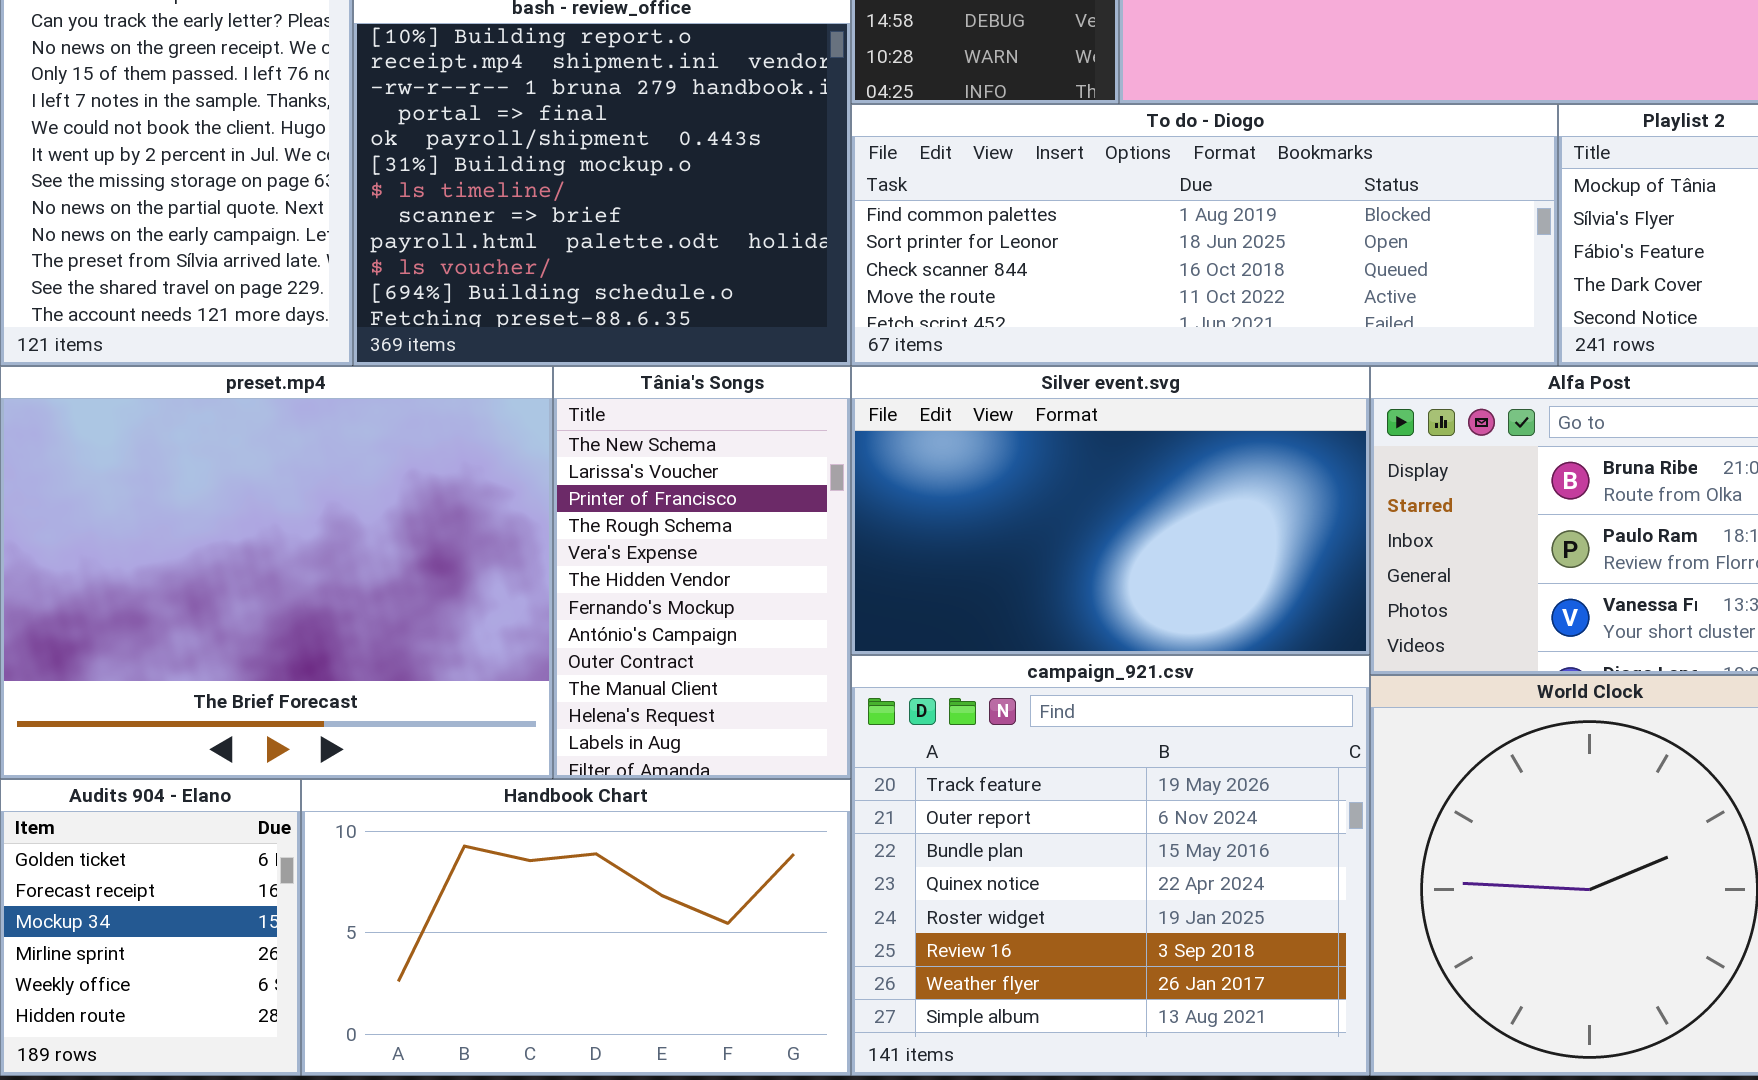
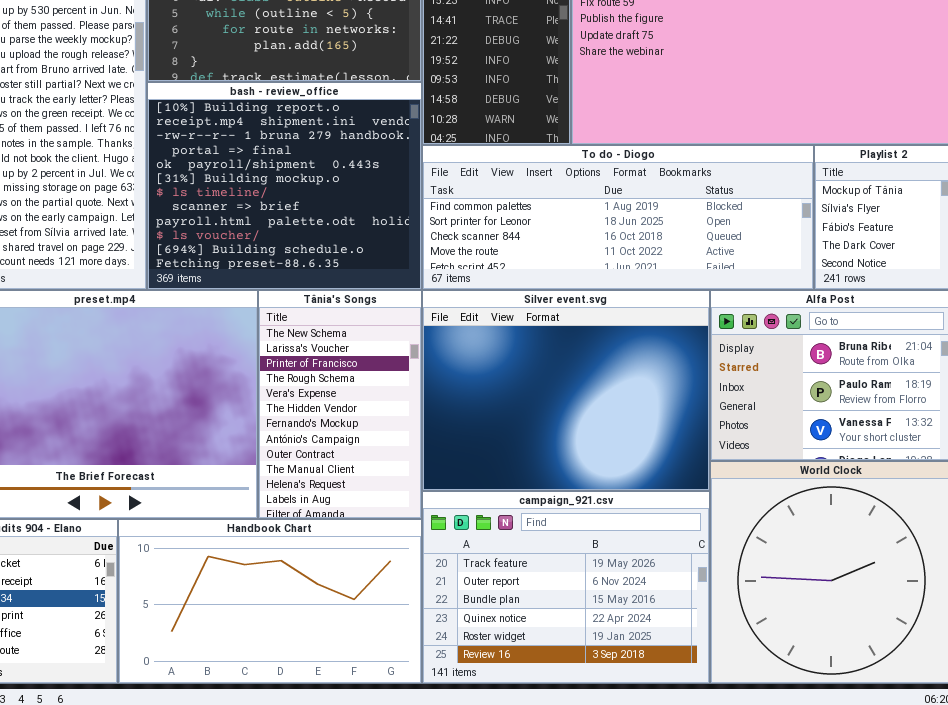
Silver event.svg: [851,366,1370,655] -> [422,290,710,491], resized
campaign_921.csv: [851,655,1370,1076] -> [422,491,710,684], resized

